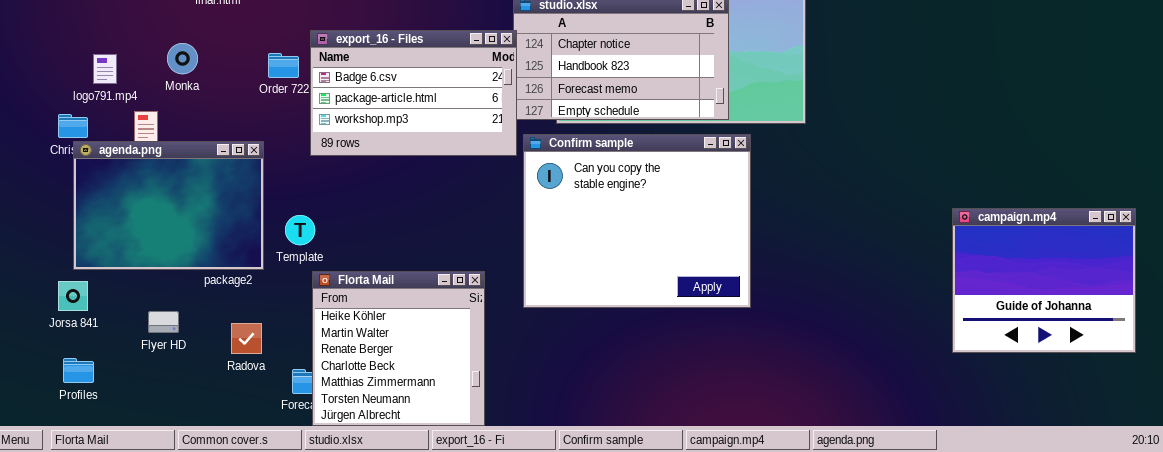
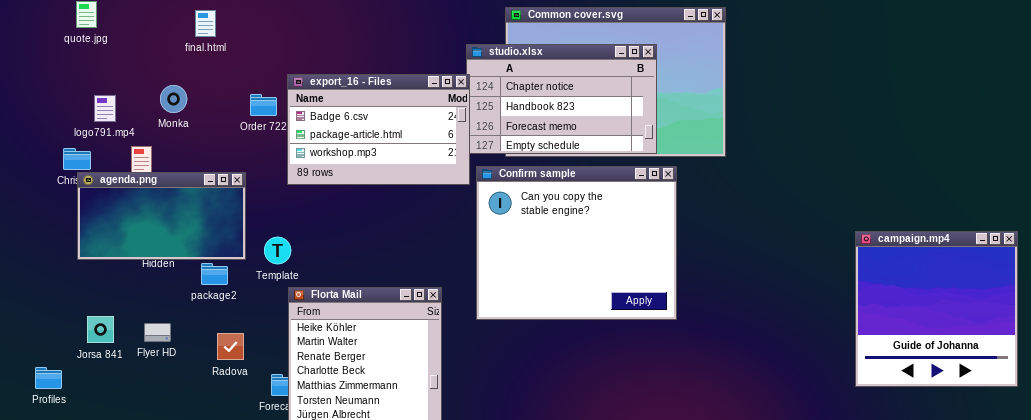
agenda.png: [73,141,264,270] -> [77,172,246,260], resized
campaign.mp4: [952,208,1136,353] -> [855,231,1018,387], resized
Jorsa 841: [58,281,88,311] -> [87,316,114,343], moved
Profiles: [63,358,94,383] -> [35,367,62,389], moved

